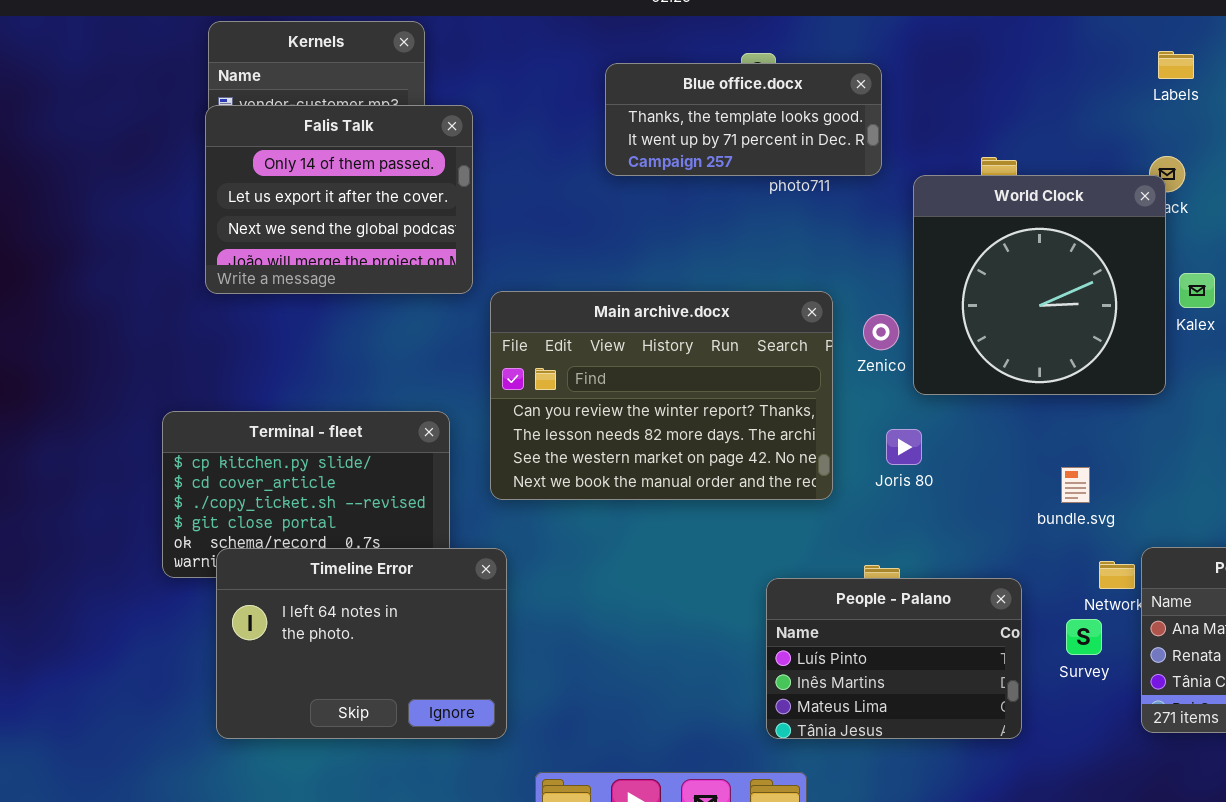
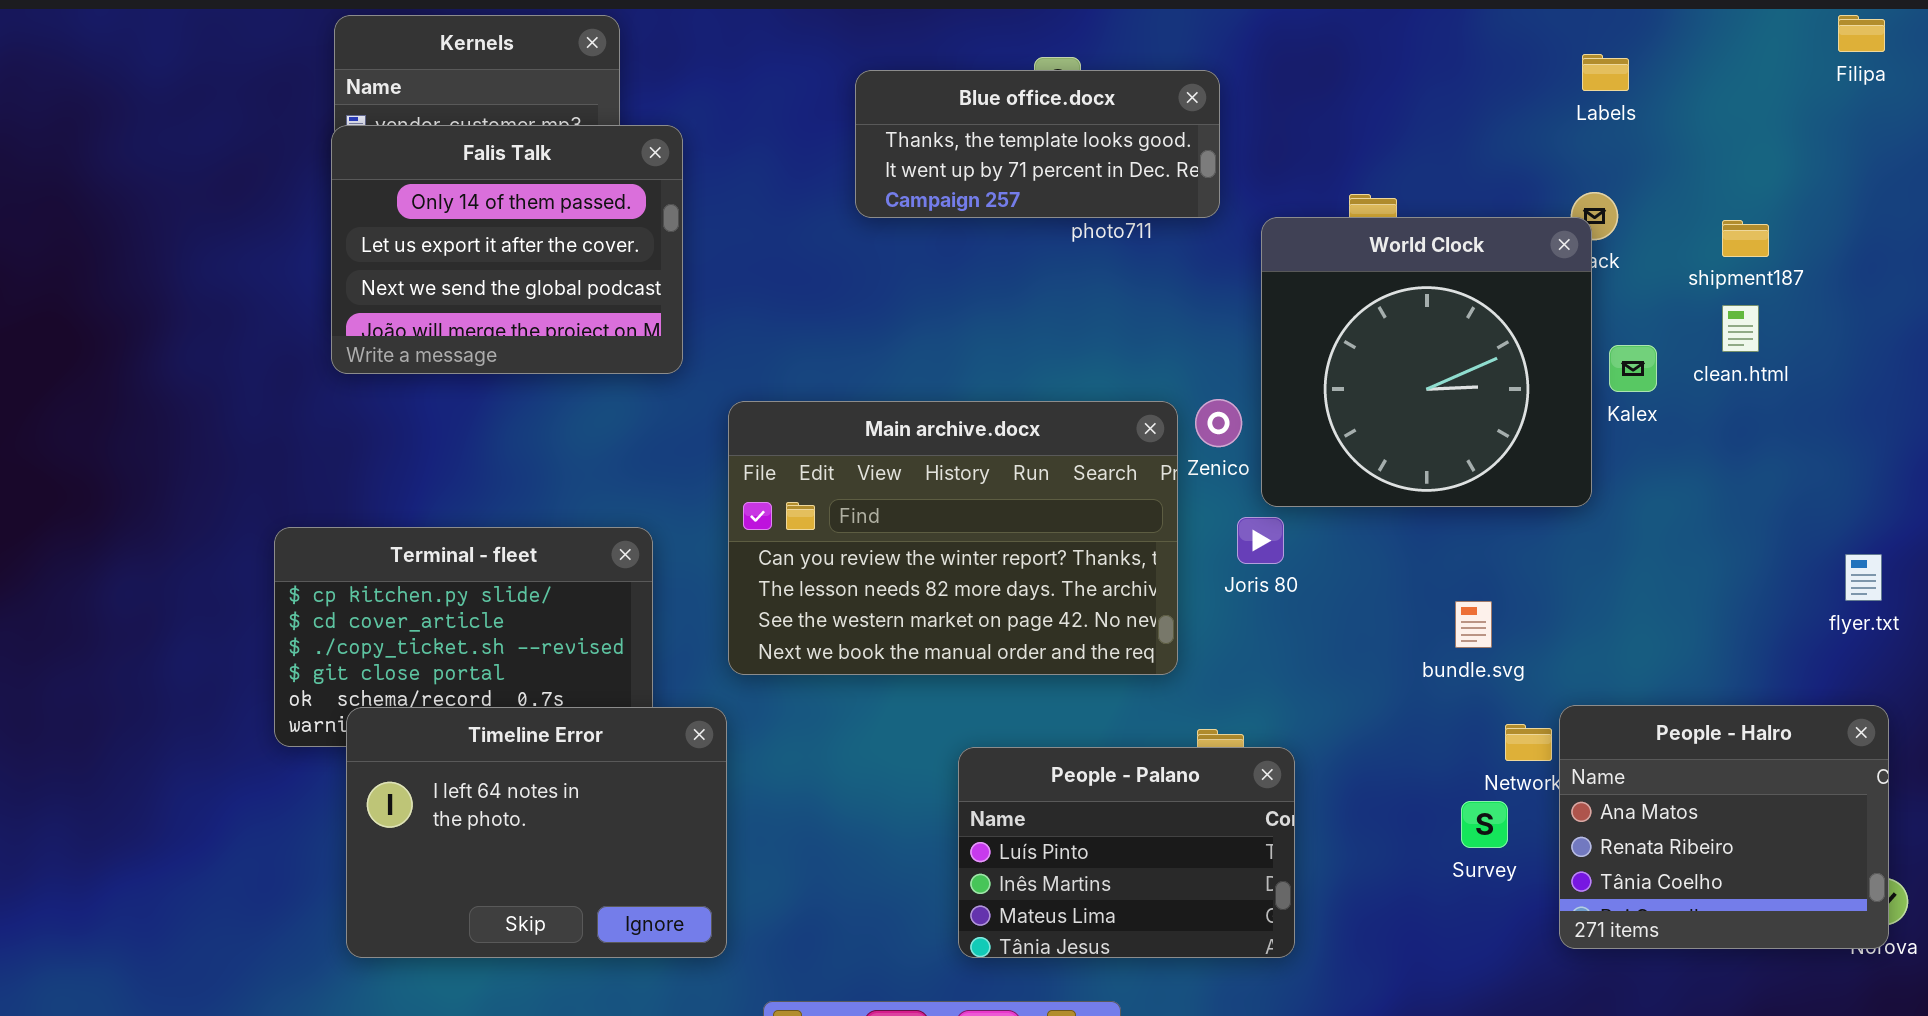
Main archive.docx: [490,291,833,500] -> [728,401,1178,675], moved
Joris 80: [886,429,922,465] -> [1237,517,1284,564], moved
People - Palano: [766,578,1022,739] -> [958,747,1295,958], moved

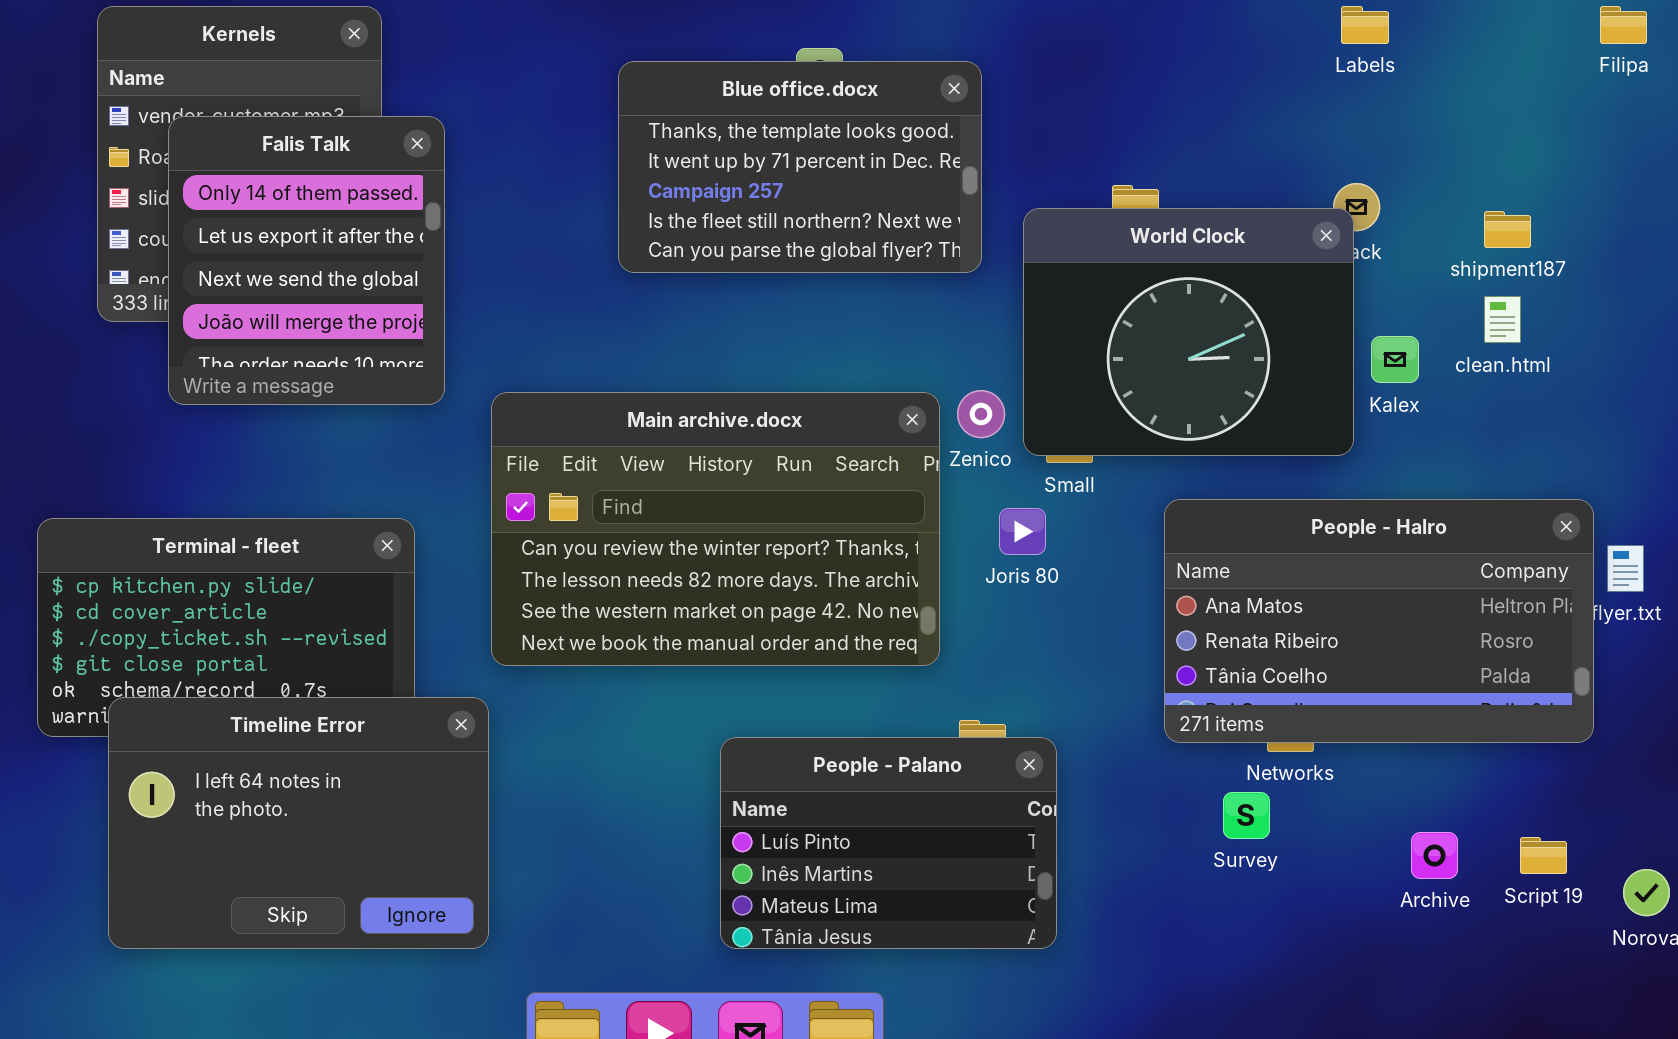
Labels: [1582,54,1629,91] -> [1341,6,1389,44], moved
Blue office.docx: [855,70,1220,218] -> [618,61,982,273], resized
Falis Talk: [331,125,683,374] -> [168,116,445,405], resized
World Clock: [1261,217,1592,507] -> [1023,208,1354,456], resized
People - Halro: [1559,705,1889,949] -> [1164,499,1594,743], moved, resized

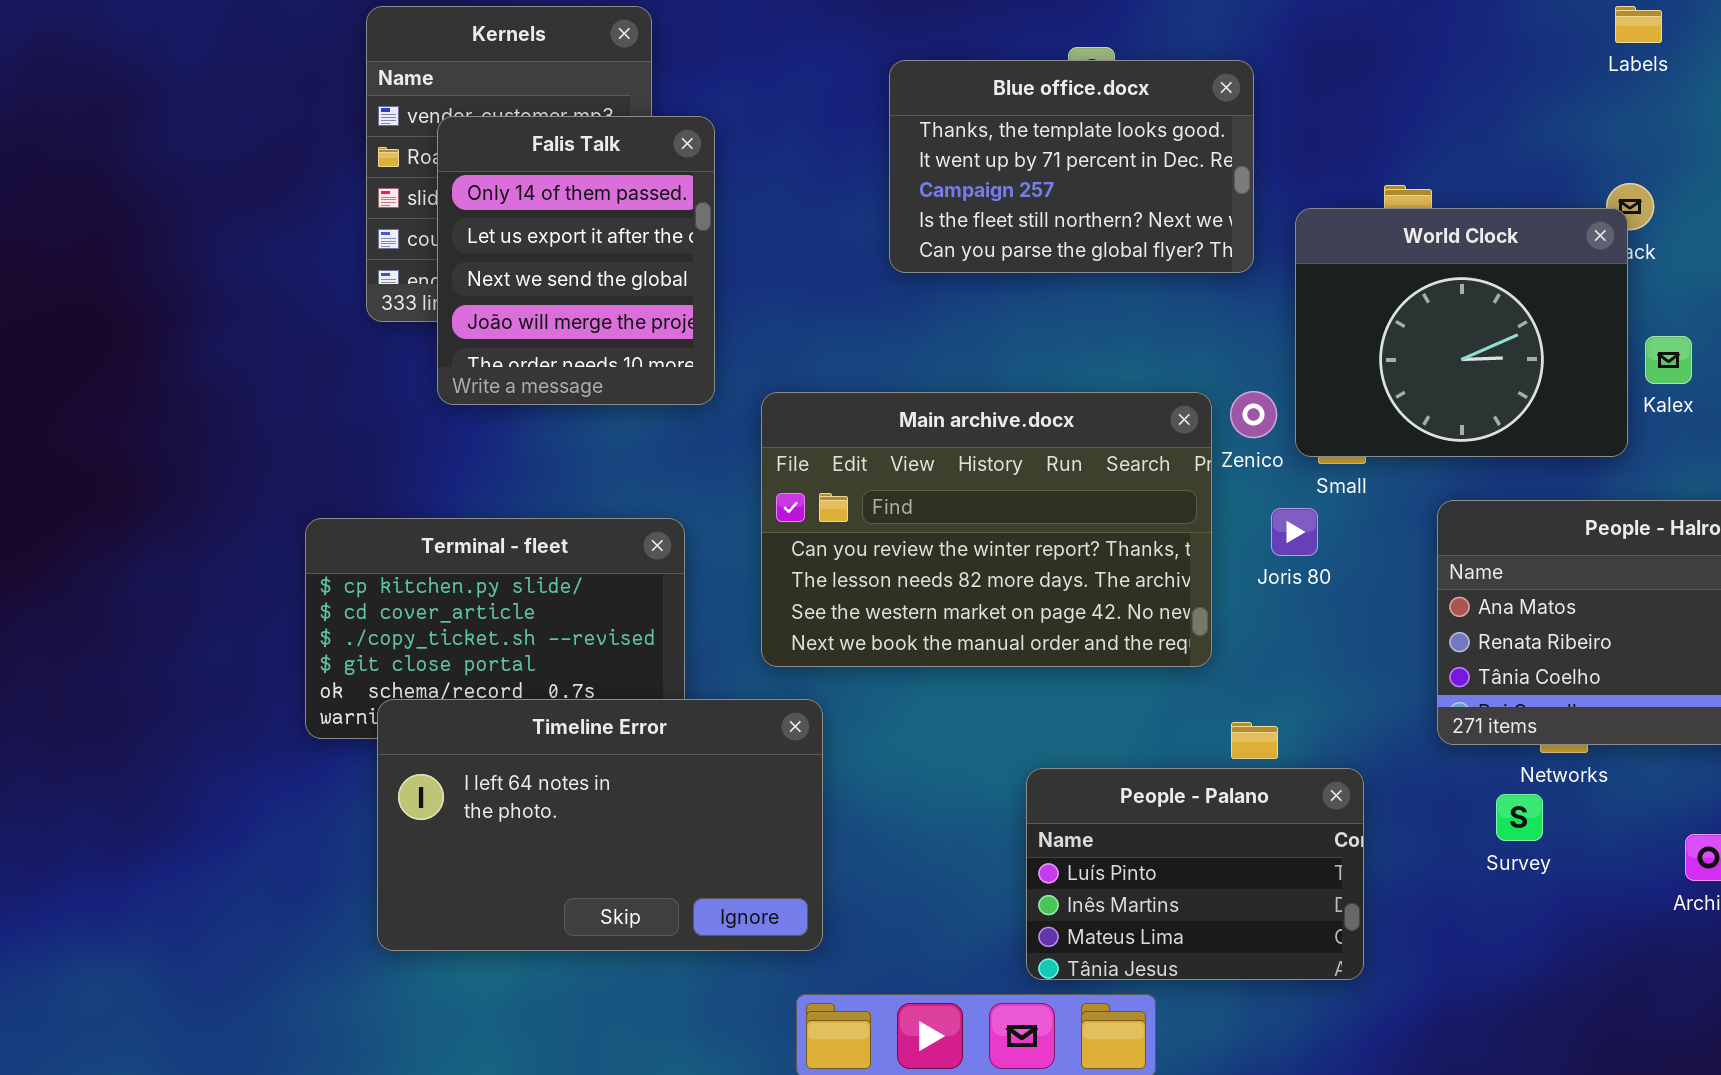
Timeline Error: [108,697,489,949] -> [377,699,823,951], resized
People - Palano: [720,737,1057,949] -> [1026,768,1364,980], moved

